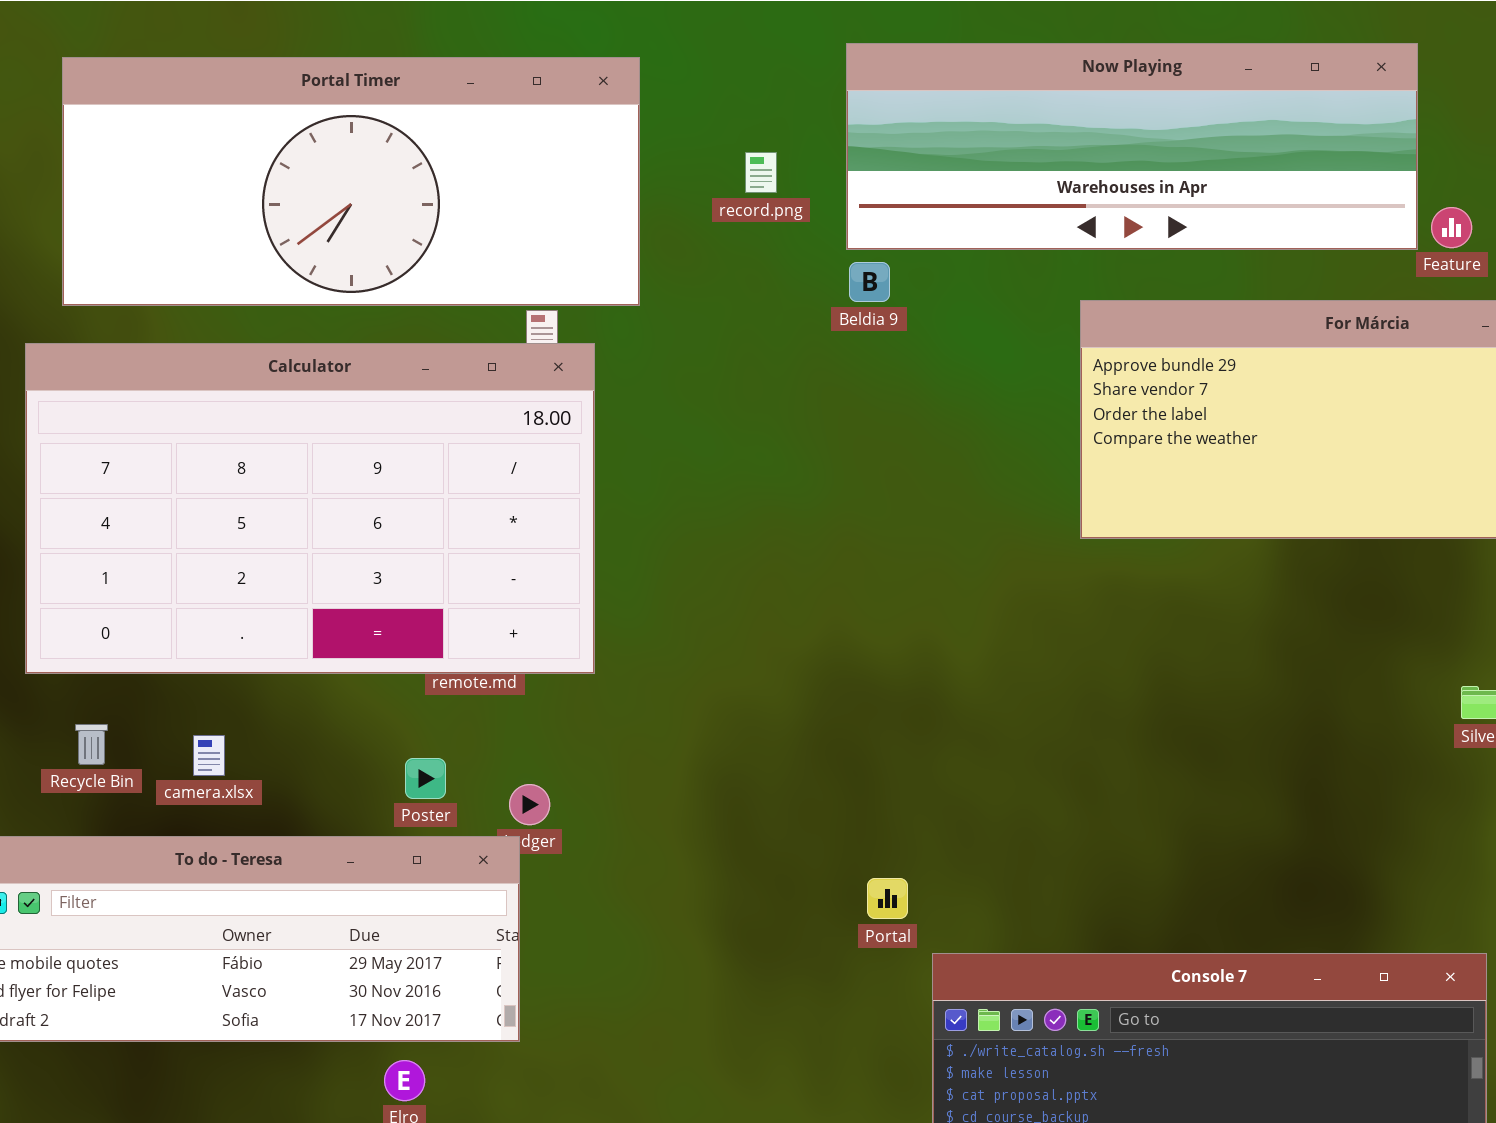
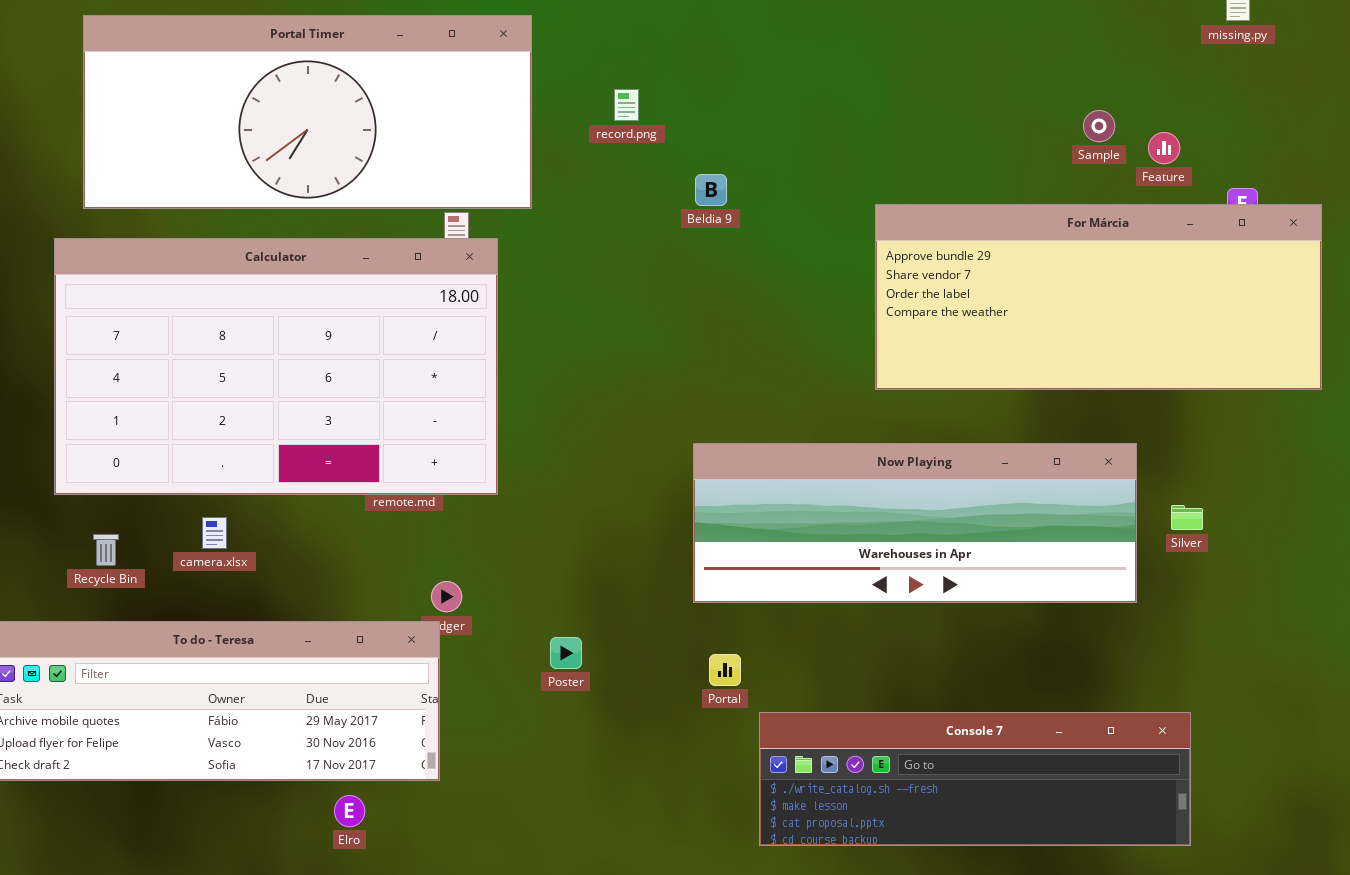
Now Playing: [846,43,1418,250] -> [693,443,1137,603], moved
camera.xlsx: [193,735,225,776] -> [202,517,227,549], moved
Poster: [405,758,446,799] -> [550,637,582,669], moved

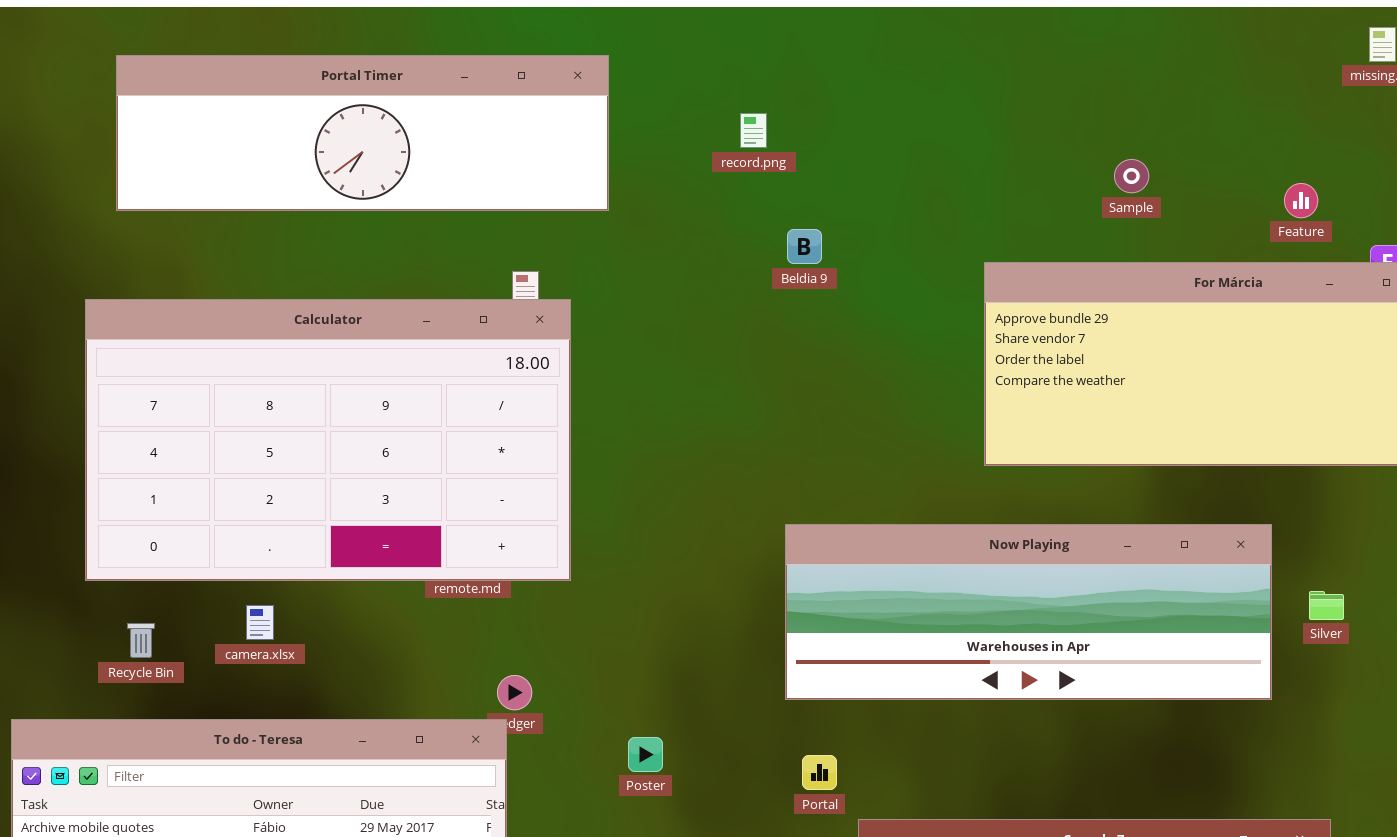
Portal Timer: [83,15,532,209] -> [116,55,609,211], resized
record.png: [614,89,639,121] -> [740,113,767,148], moved
Sample: [1083,110,1115,142] -> [1114,159,1149,193], moved

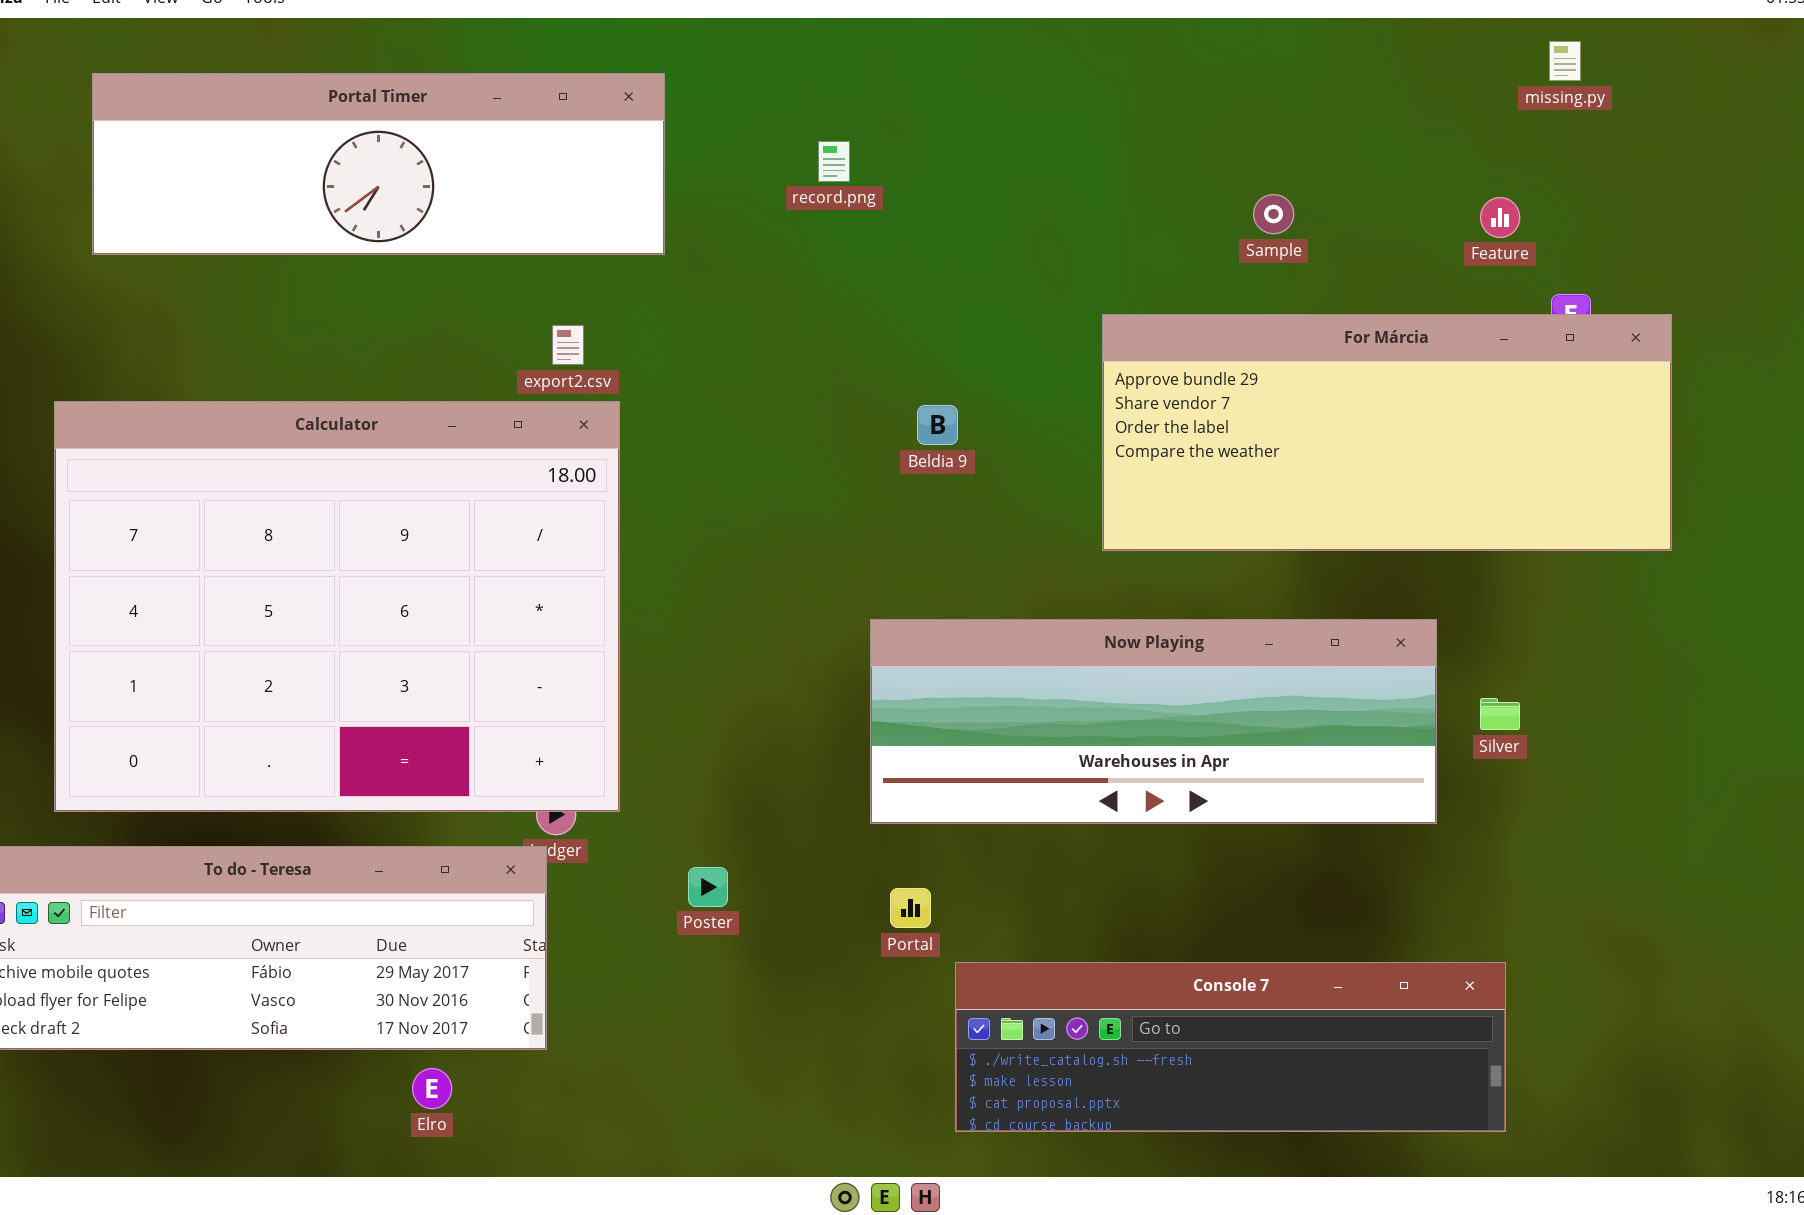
Feature: [1284,183,1318,218] -> [1480,197,1520,238], moved
Beldia 9: [787,229,822,264] -> [917,405,958,445], moved
Calculator: [85,299,571,581] -> [54,401,620,812], moved, resized

